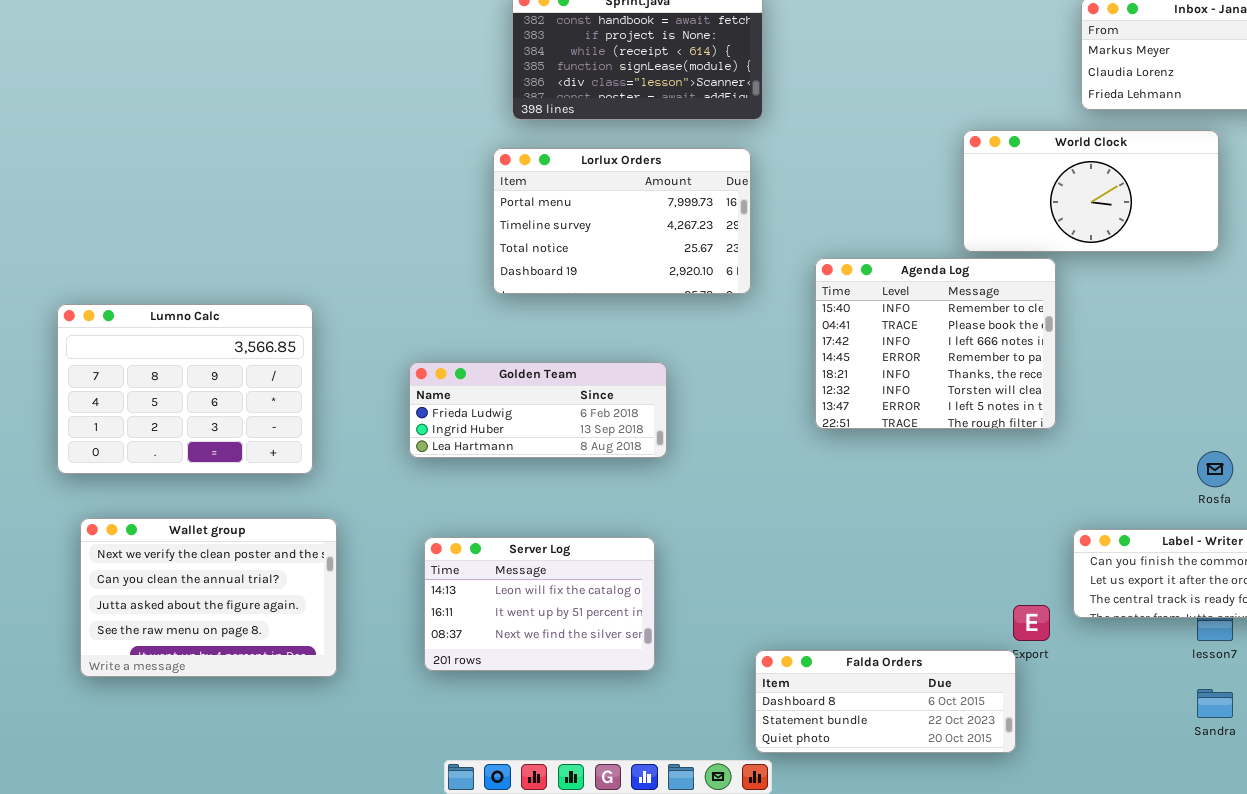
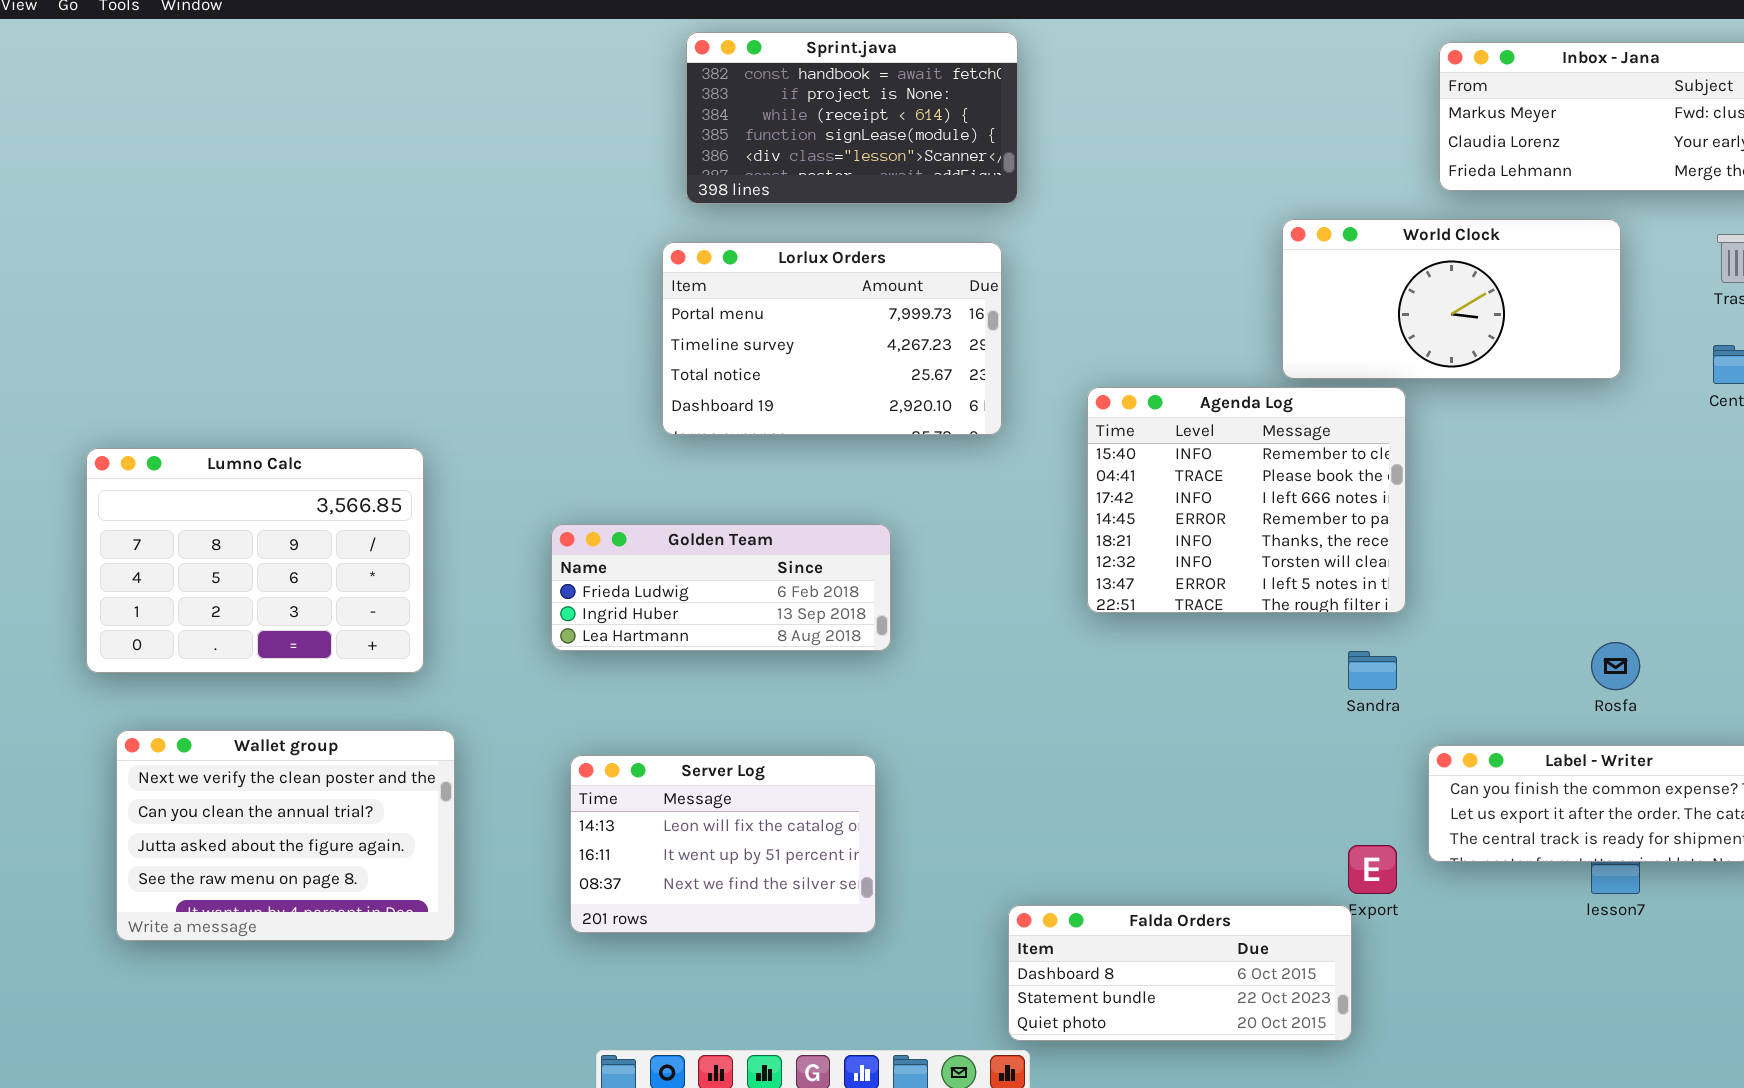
Sandra: [1197,689,1233,718] -> [1348,651,1397,690], moved

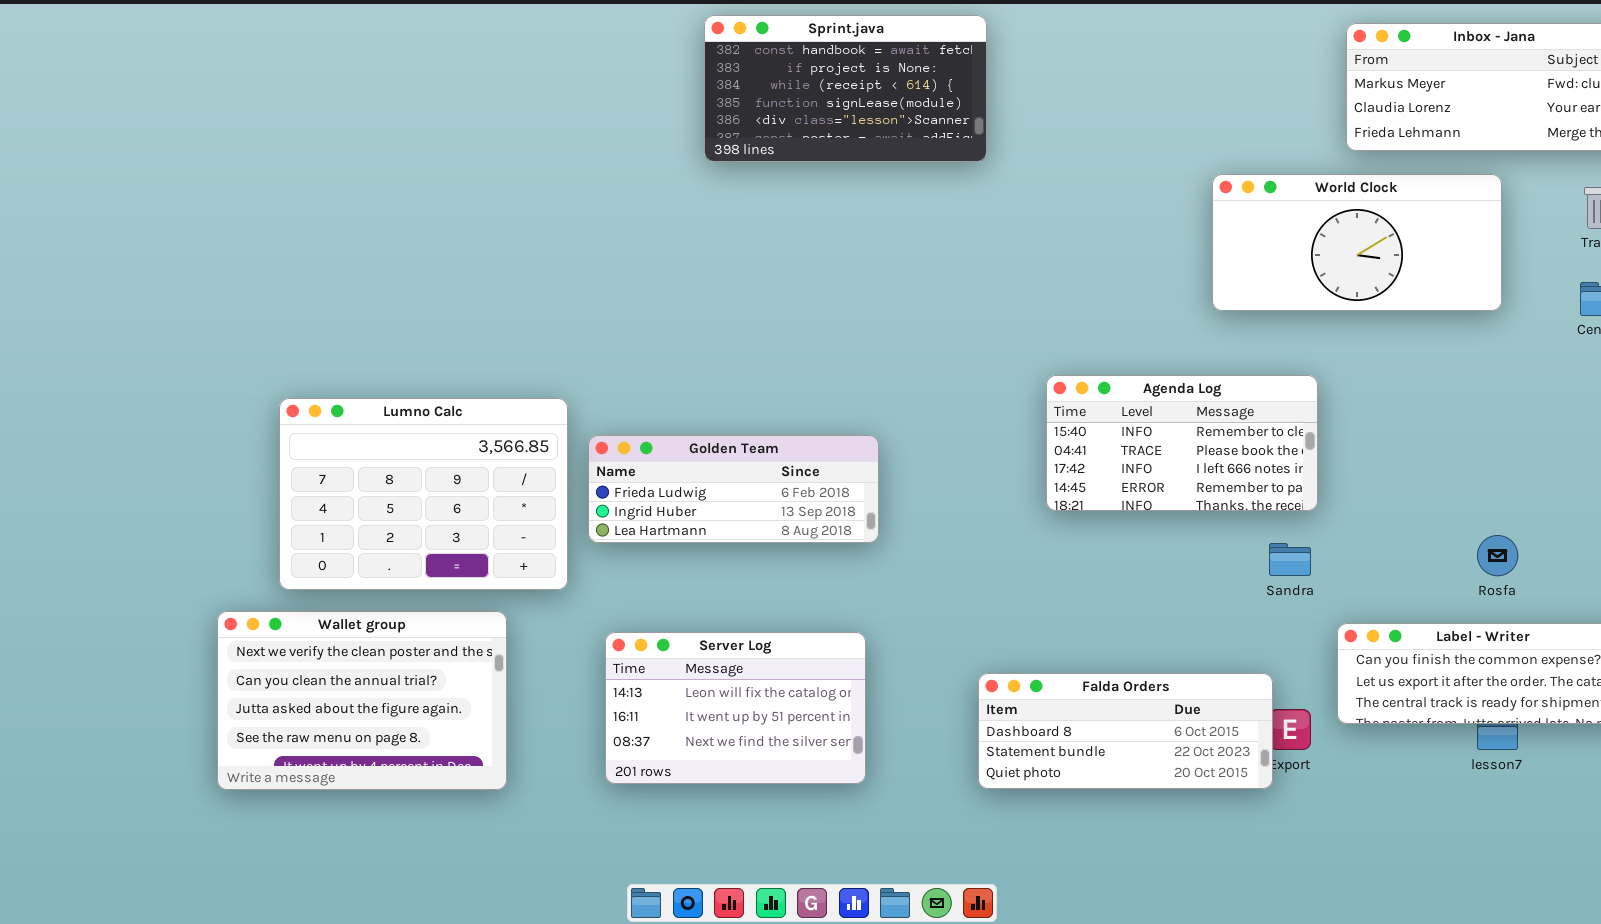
Lorlux Orders: [662,242,1002,435] -> none, closed
Agenda Log: [1087,387,1406,613] -> [1046,375,1318,511], resized
Lumno Calc: [86,448,424,673] -> [279,398,568,590], moved
Falda Orders: [1008,905,1352,1041] -> [978,673,1273,789], moved

